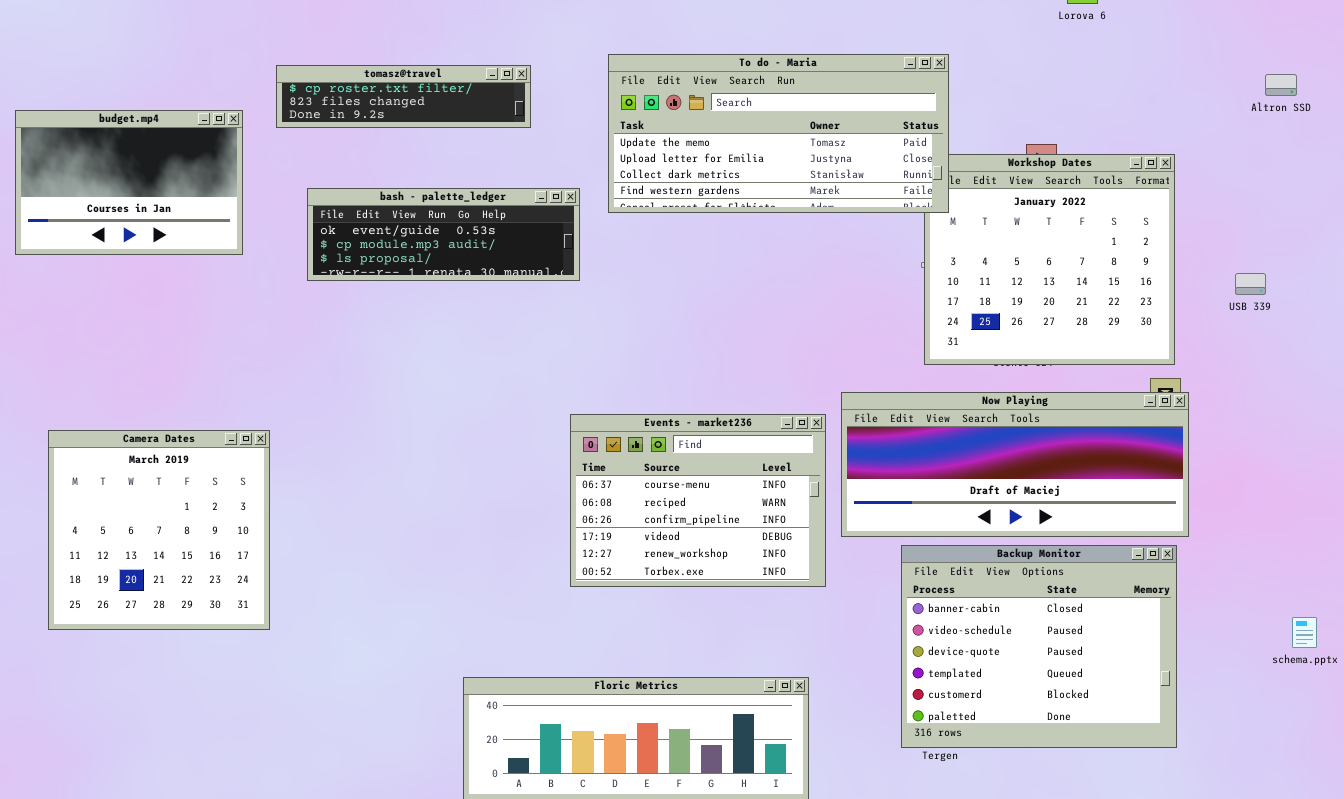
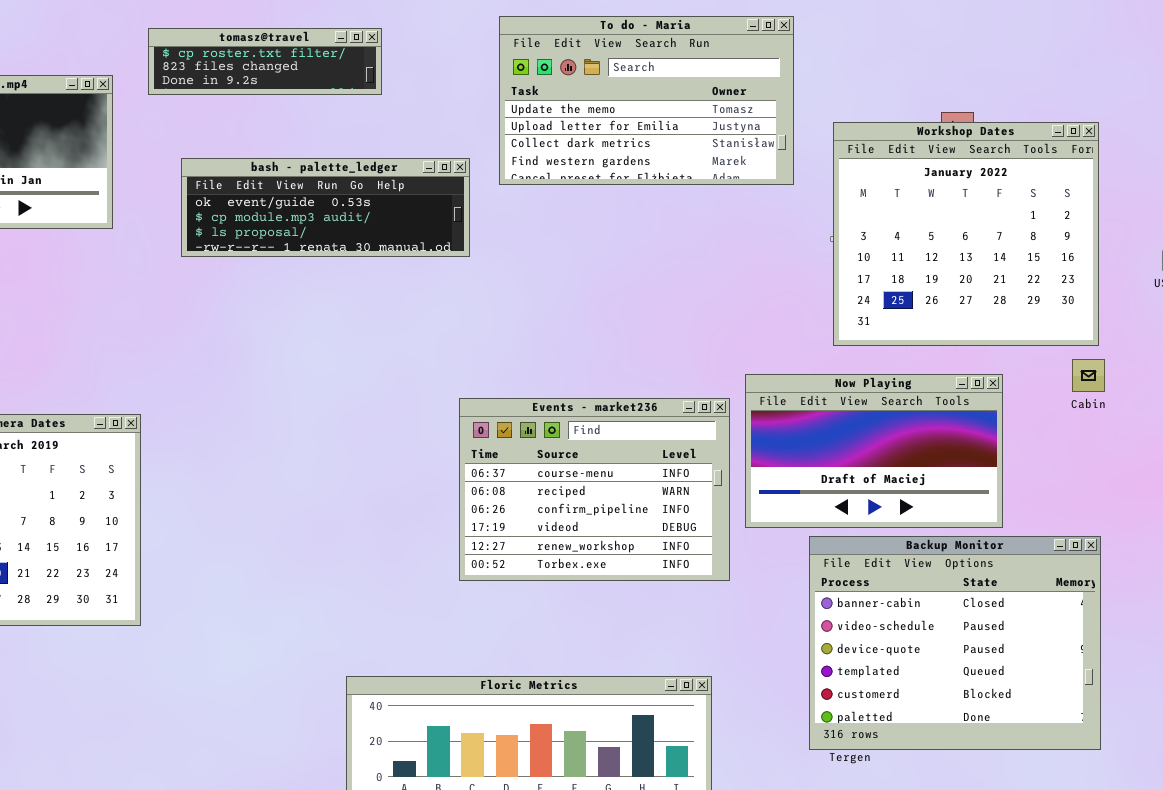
To do - Maria: [608,54,949,213] -> [499,16,794,185], resized
tomasz@travel: [276,65,531,128] -> [148,28,382,95], resized
Now Playing: [841,392,1189,537] -> [745,374,1003,528], resized

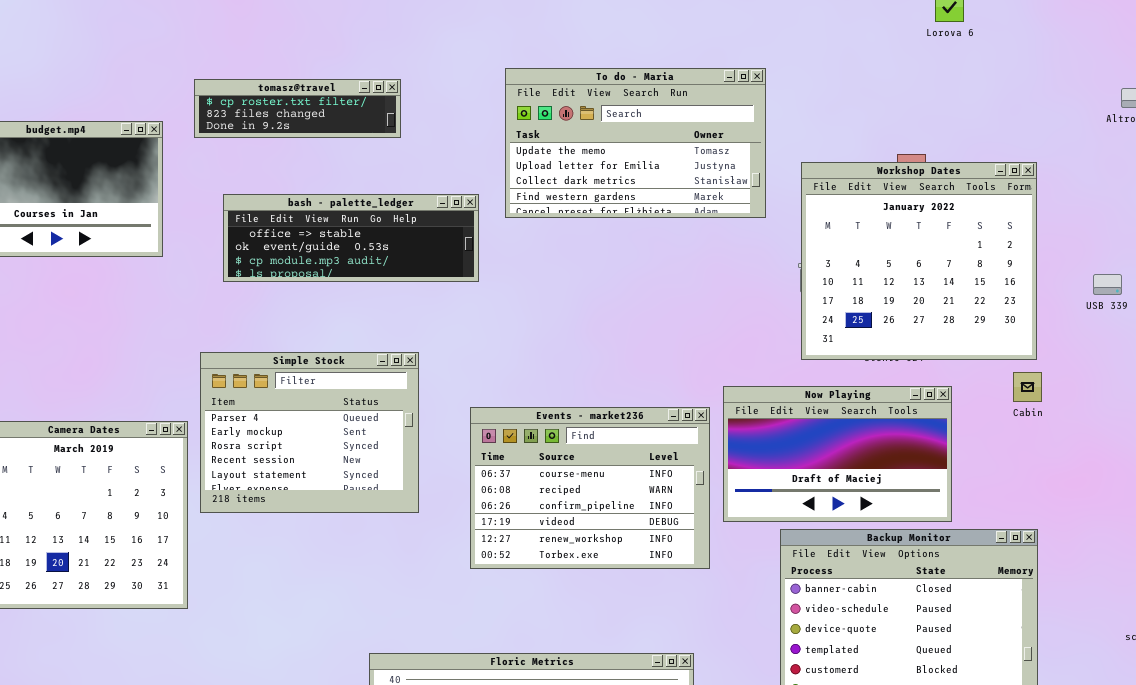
bash - palette_ledger: [181,158,470,257] -> [223,194,479,282], scrolled up 1 row
Simple Stock: none -> [200,352,419,513], opened

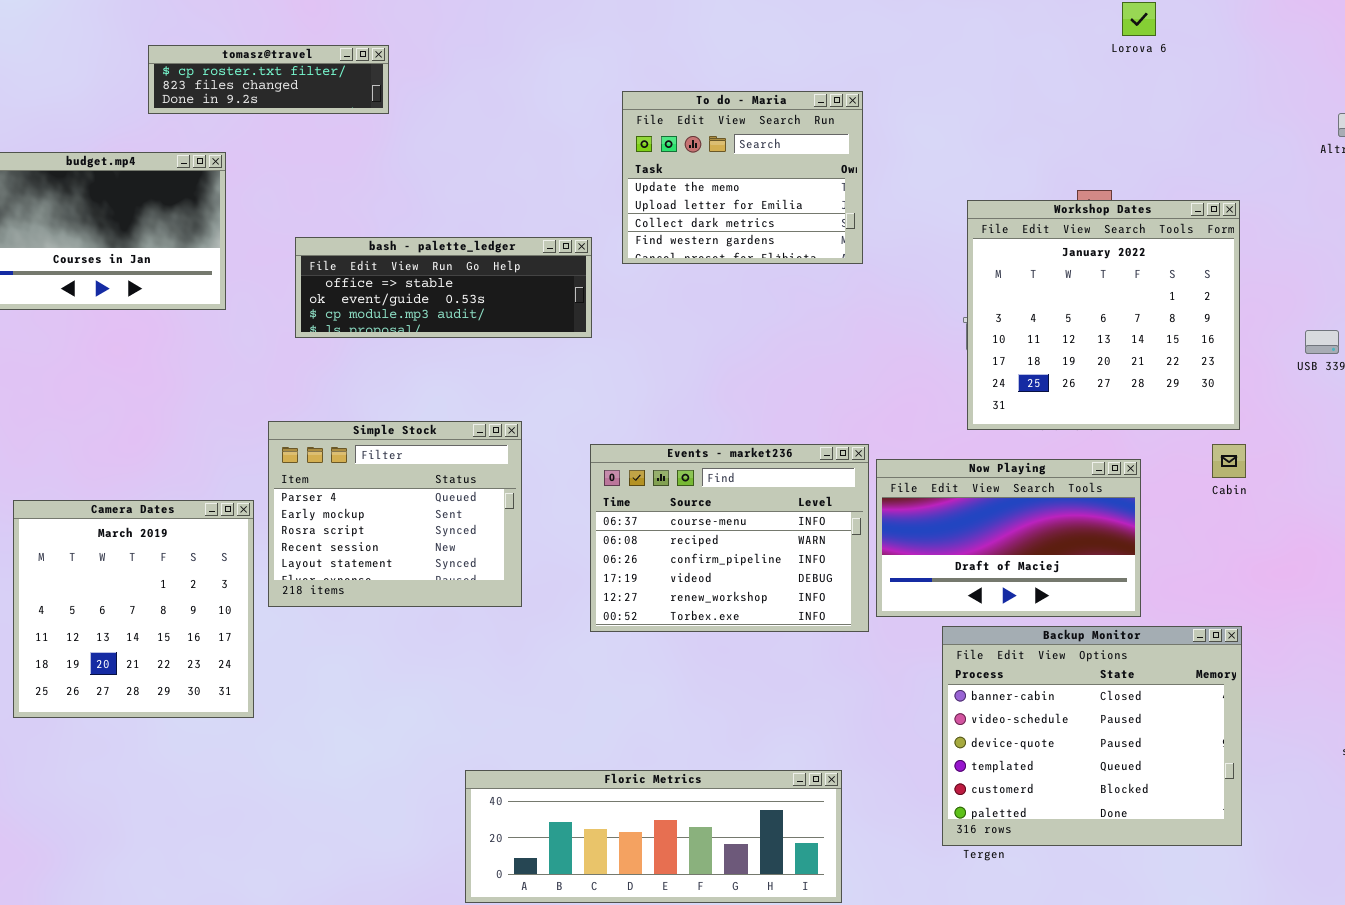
To do - Maria: [505,68,766,218] -> [622,91,863,264], resized
tomasz@travel: [194,79,401,138] -> [148,45,389,114], moved
Events - market236: [470,407,710,569] -> [590,444,869,632], moved

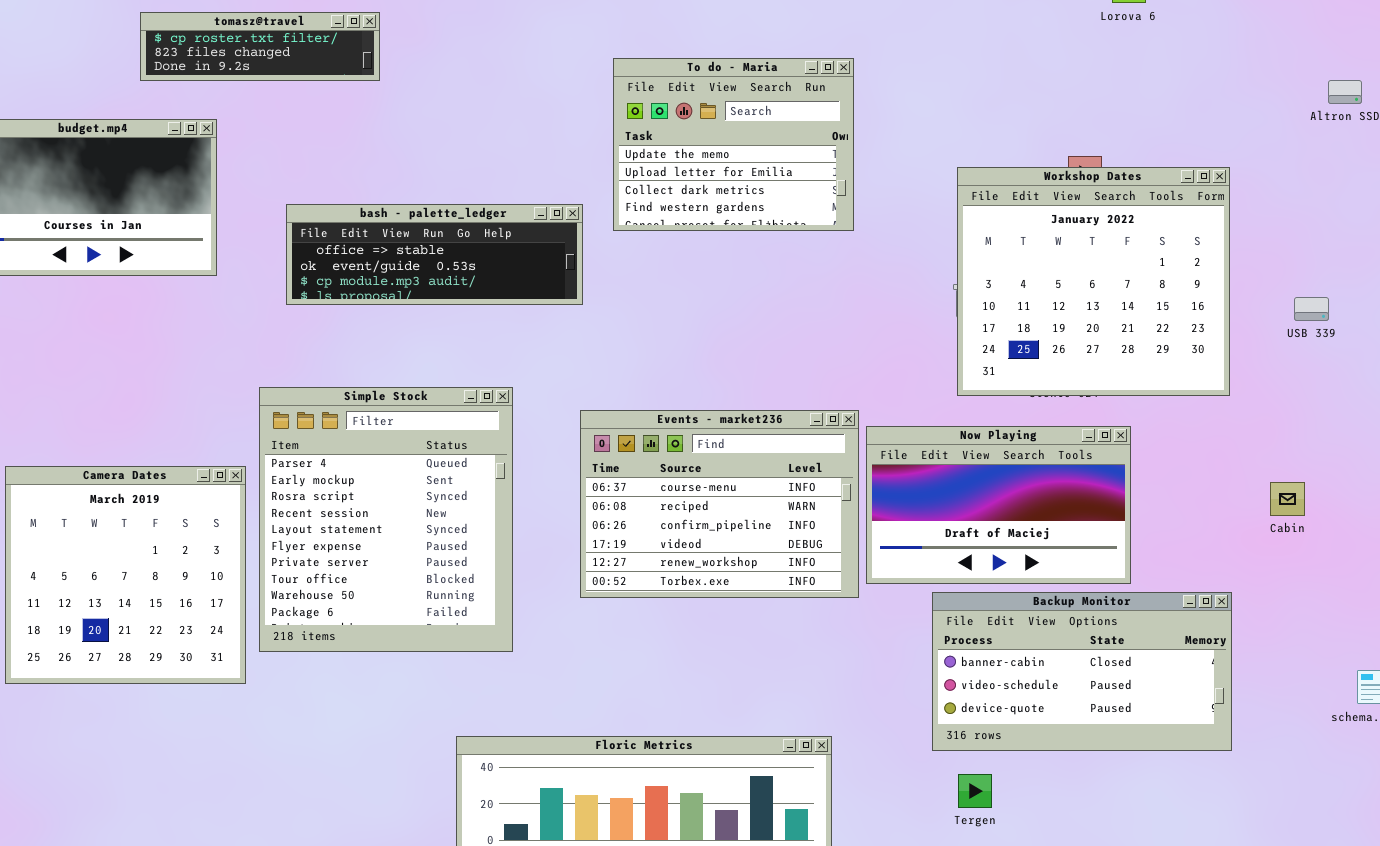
Simple Stock: [268,421,522,607] -> [259,387,513,652], resized
Cabin: [1212,444,1246,478] -> [1270,482,1305,516], moved
Backup Monitor: [942,626,1242,846] -> [932,592,1232,751], resized

